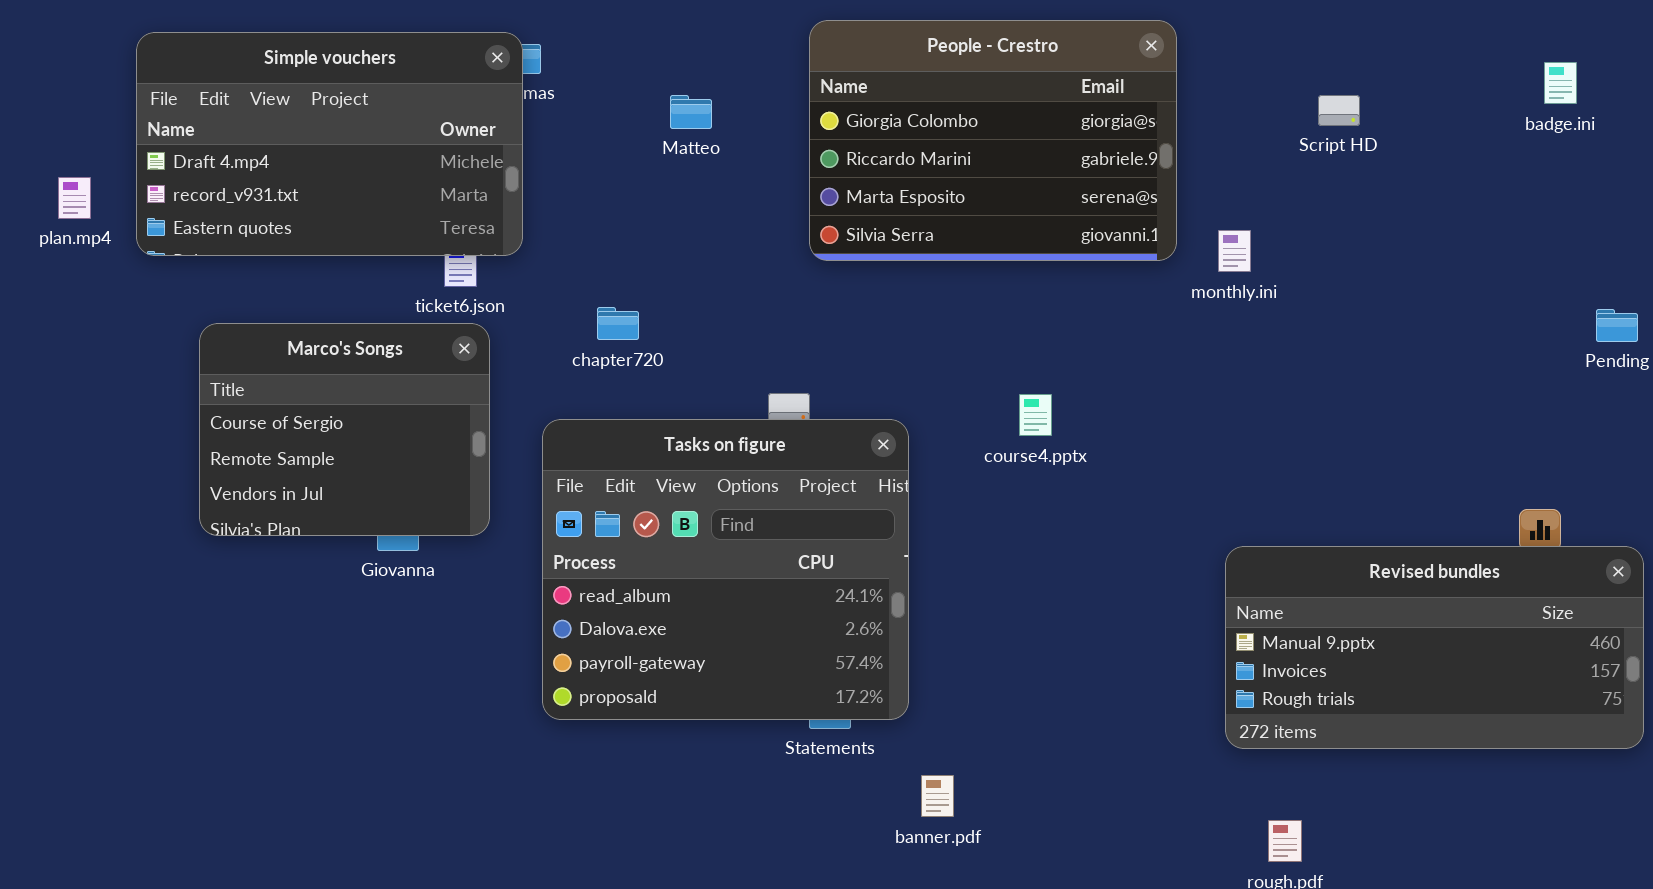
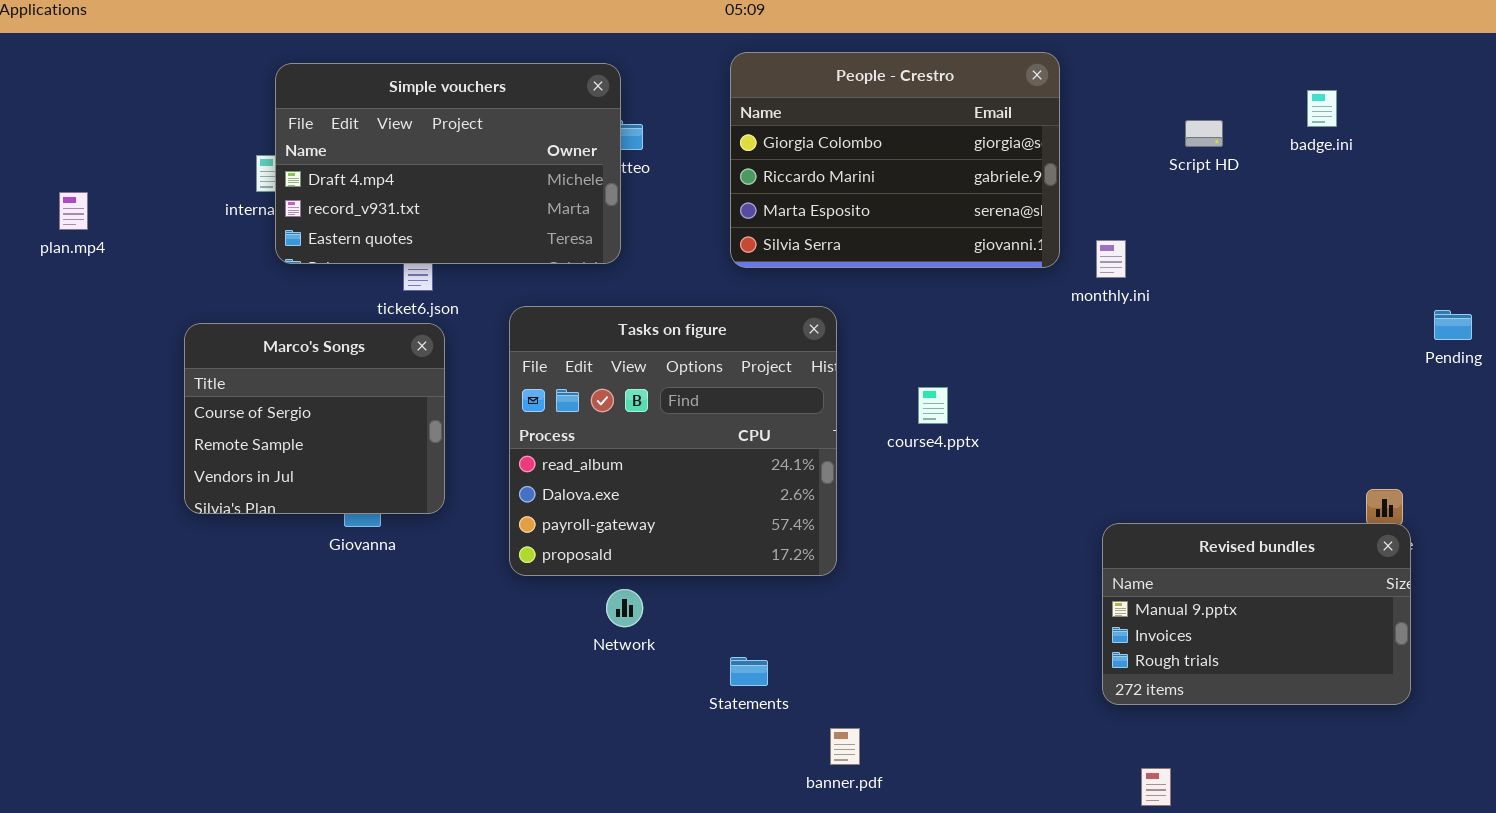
Simple vouchers: [136,32,523,256] -> [275,63,621,264], moved
badge.ini: [1544,62,1577,104] -> [1307,90,1337,127], moved
Tasks on figure: [542,419,909,720] -> [509,306,837,576], moved
Revised bundles: [1225,546,1644,749] -> [1102,523,1411,705], resized

